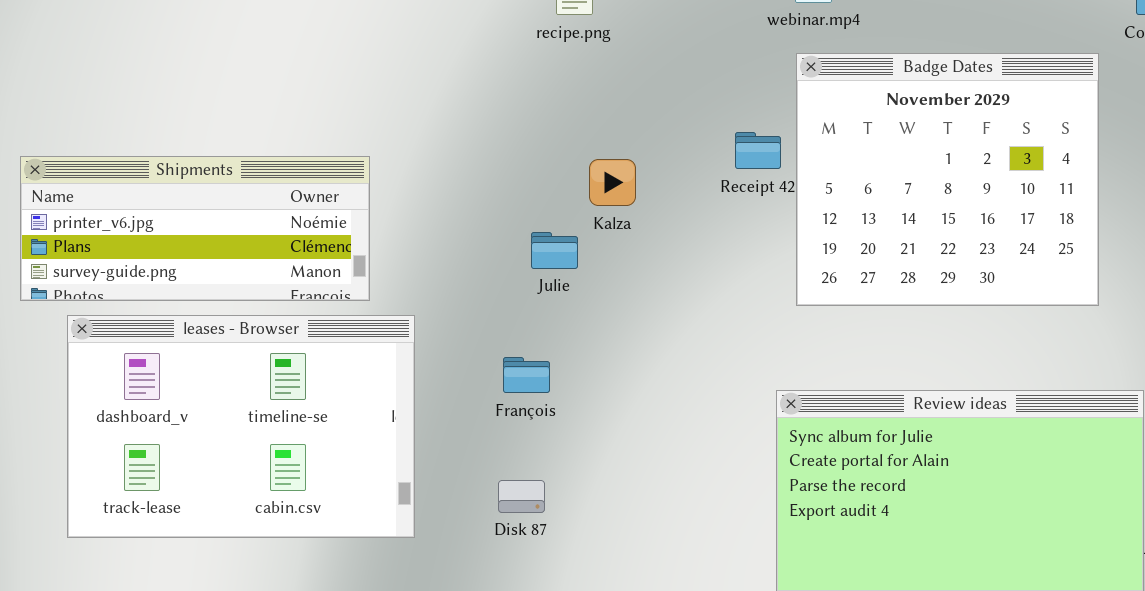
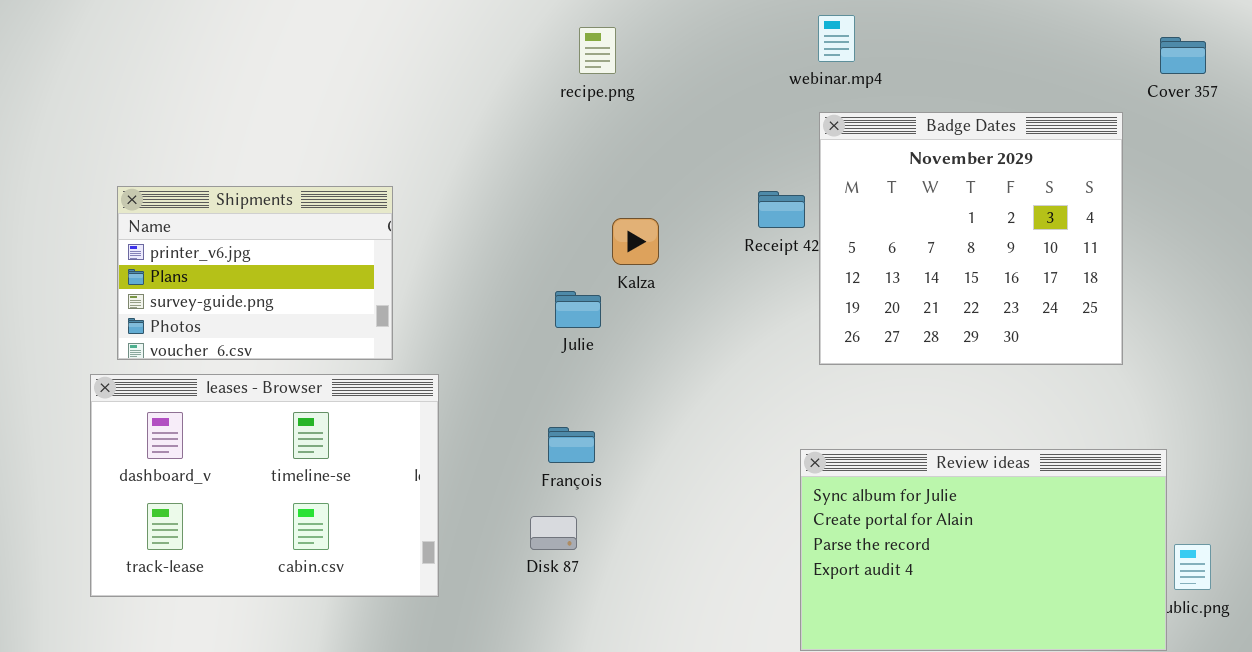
Shipments: [20,156,370,301] -> [117,186,393,360], resized
François: [503,357,550,393] -> [548,427,595,463], moved
Disk 87: [498,480,545,513] -> [530,516,577,550], moved

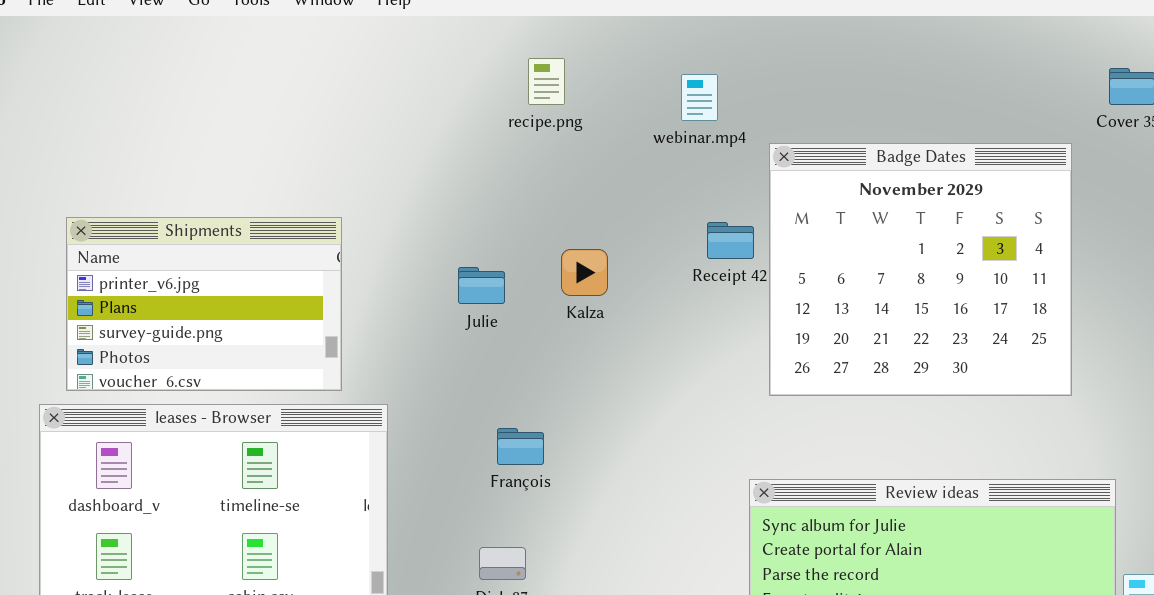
webinar.mp4: [818,15,855,62] -> [681,74,718,121], moved
Julie: [555,291,601,328] -> [458,267,505,304], moved
François: [548,427,595,463] -> [497,428,544,465], moved

